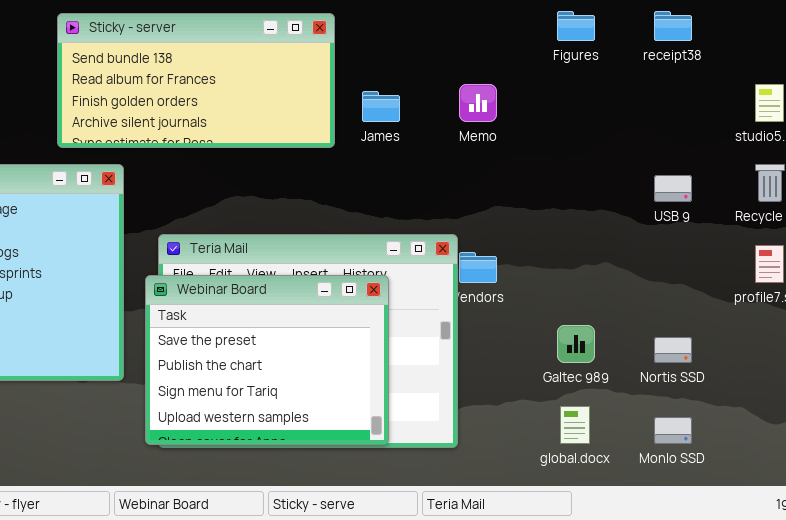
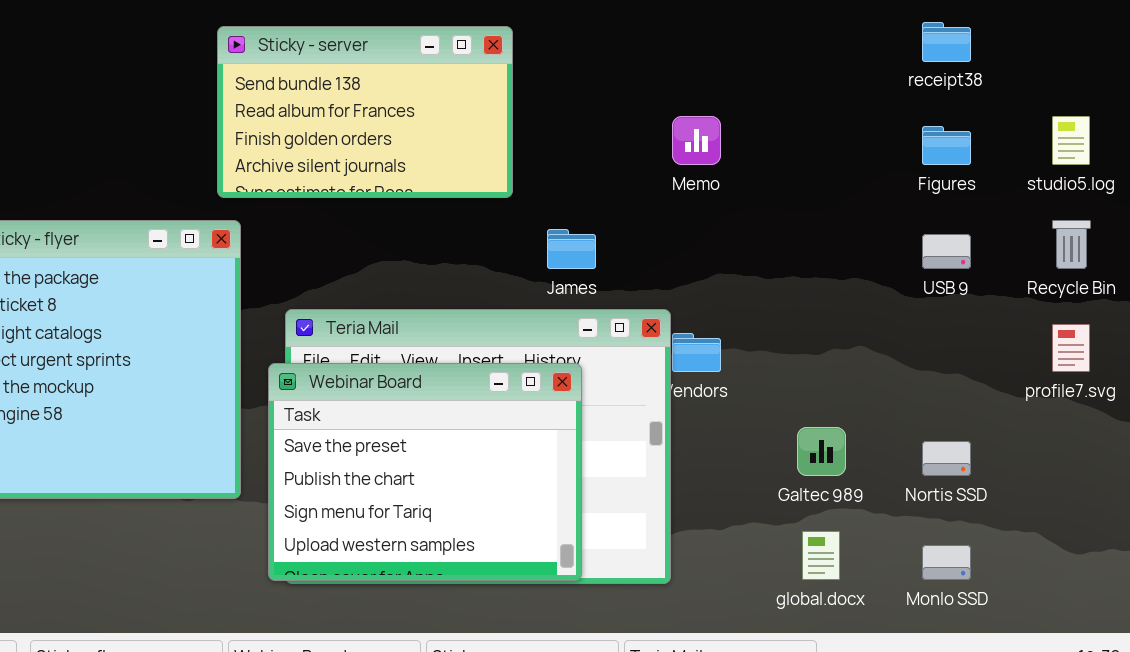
Figures: [557,11,595,41] -> [922,126,971,165], moved
Sticky - server: [57,13,335,148] -> [217,26,513,198], resized
James: [362,91,400,122] -> [547,229,596,269], moved

